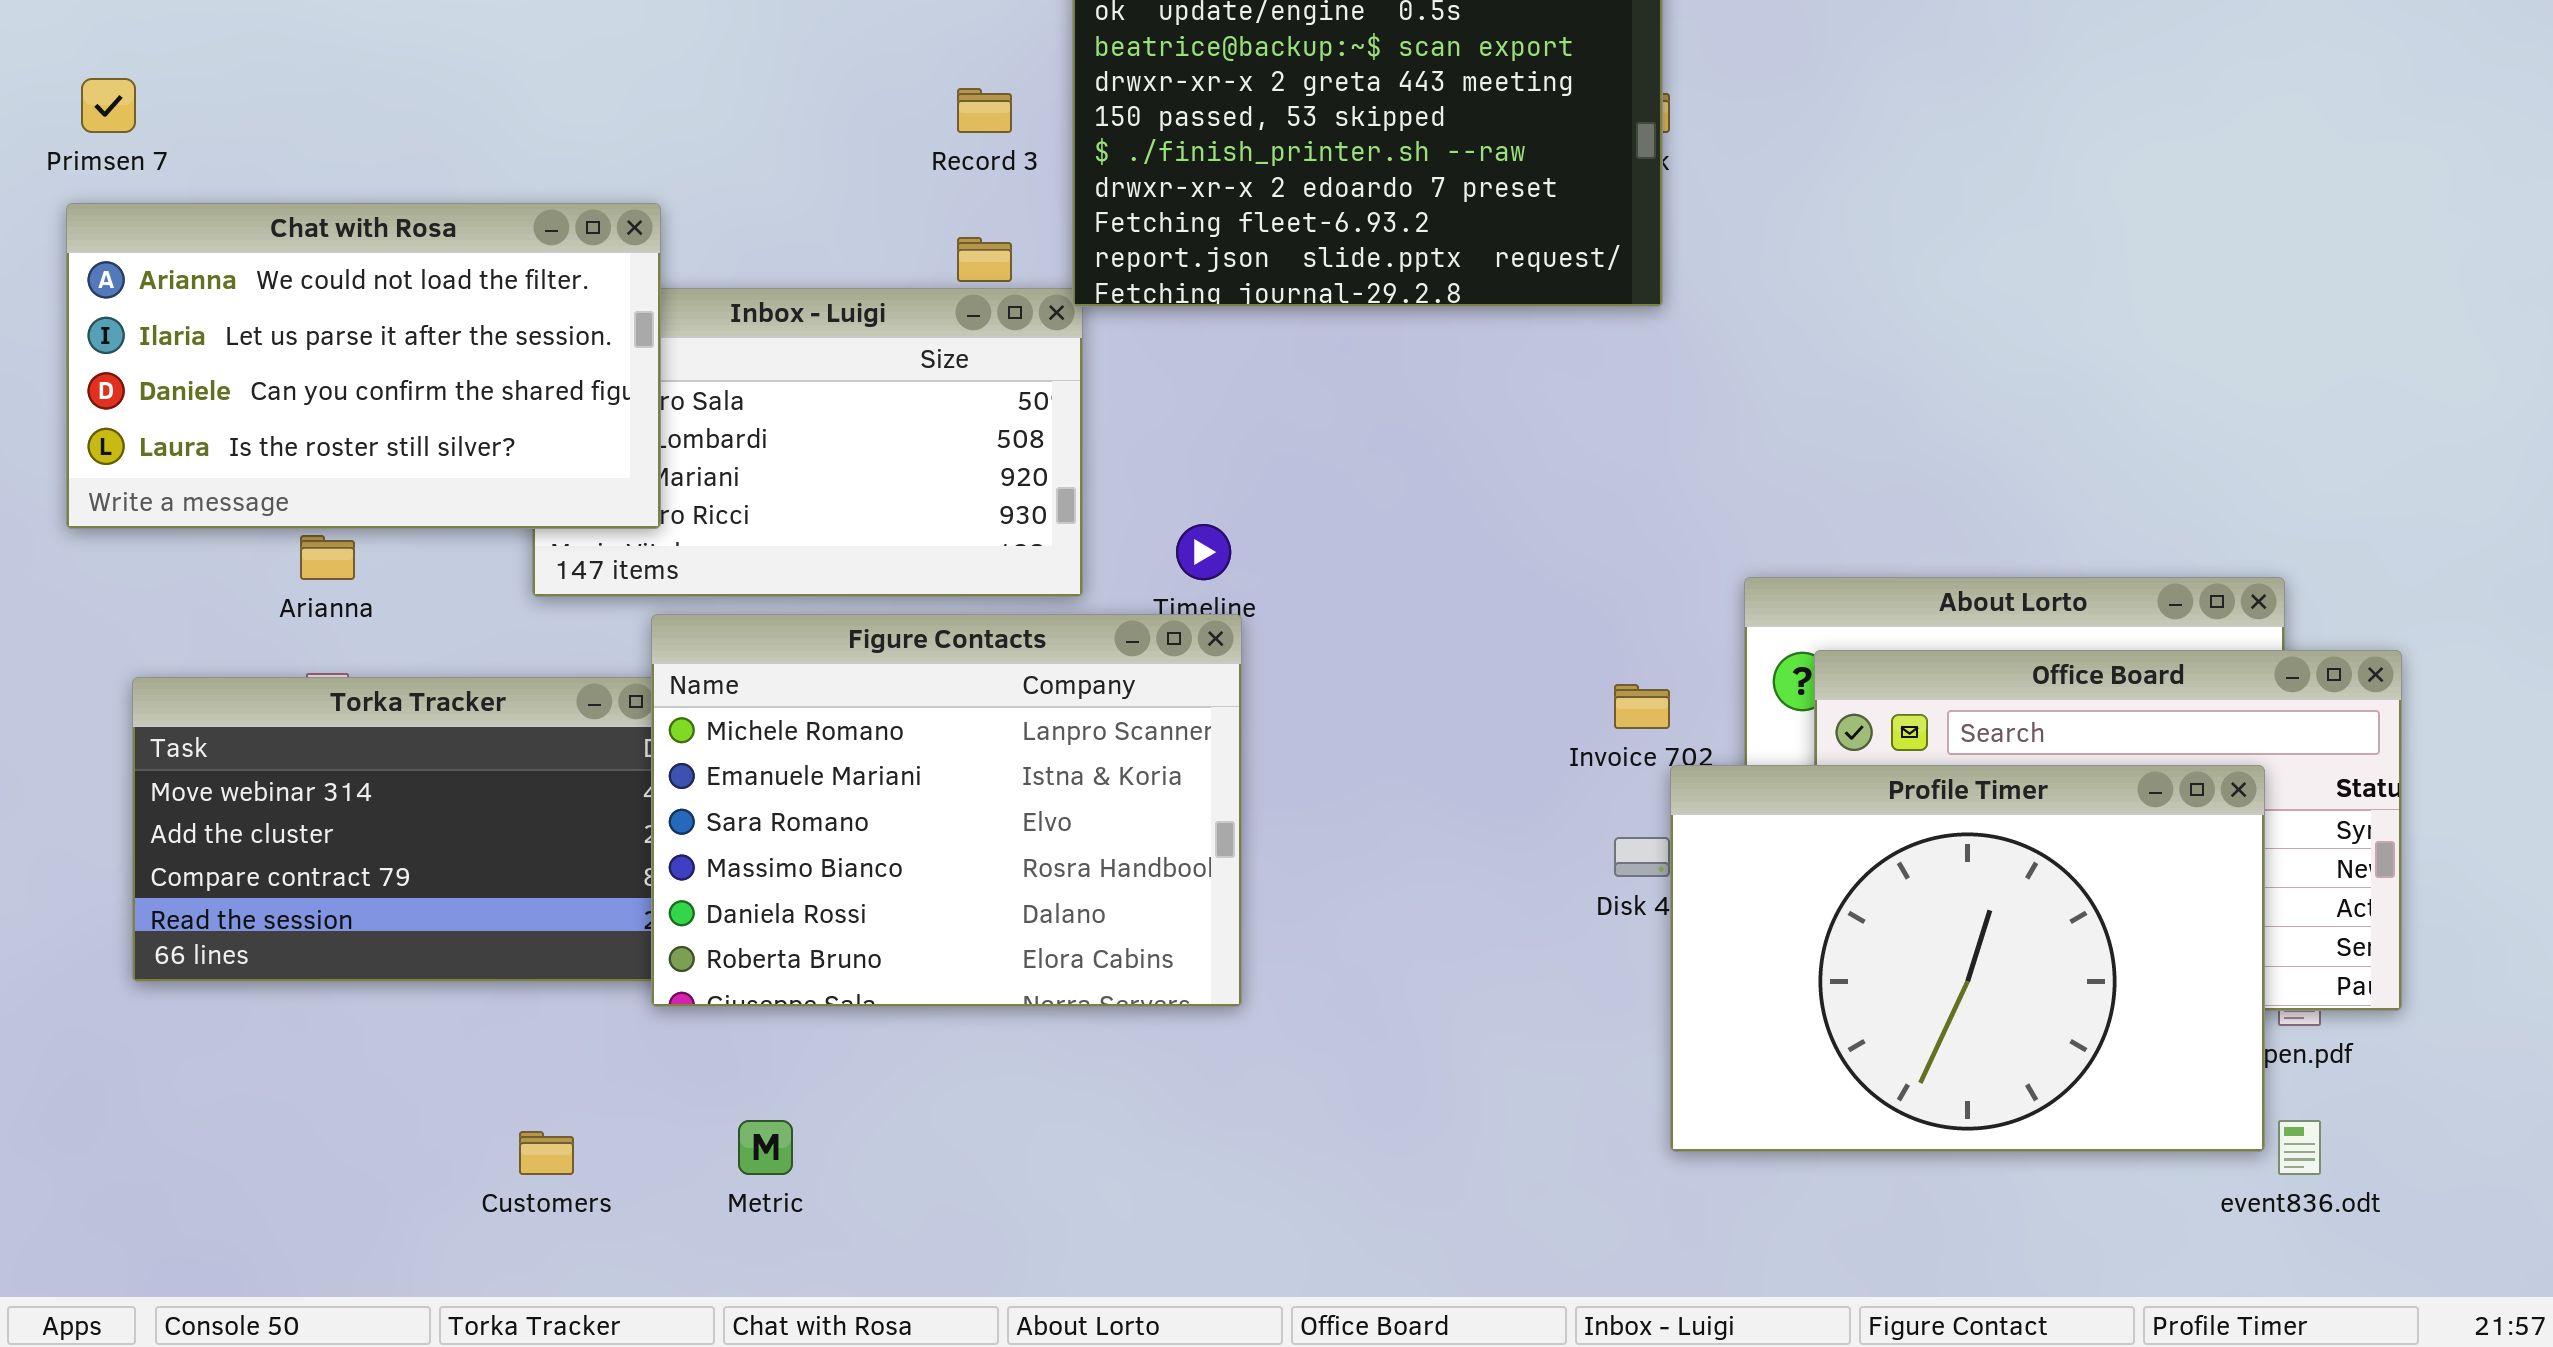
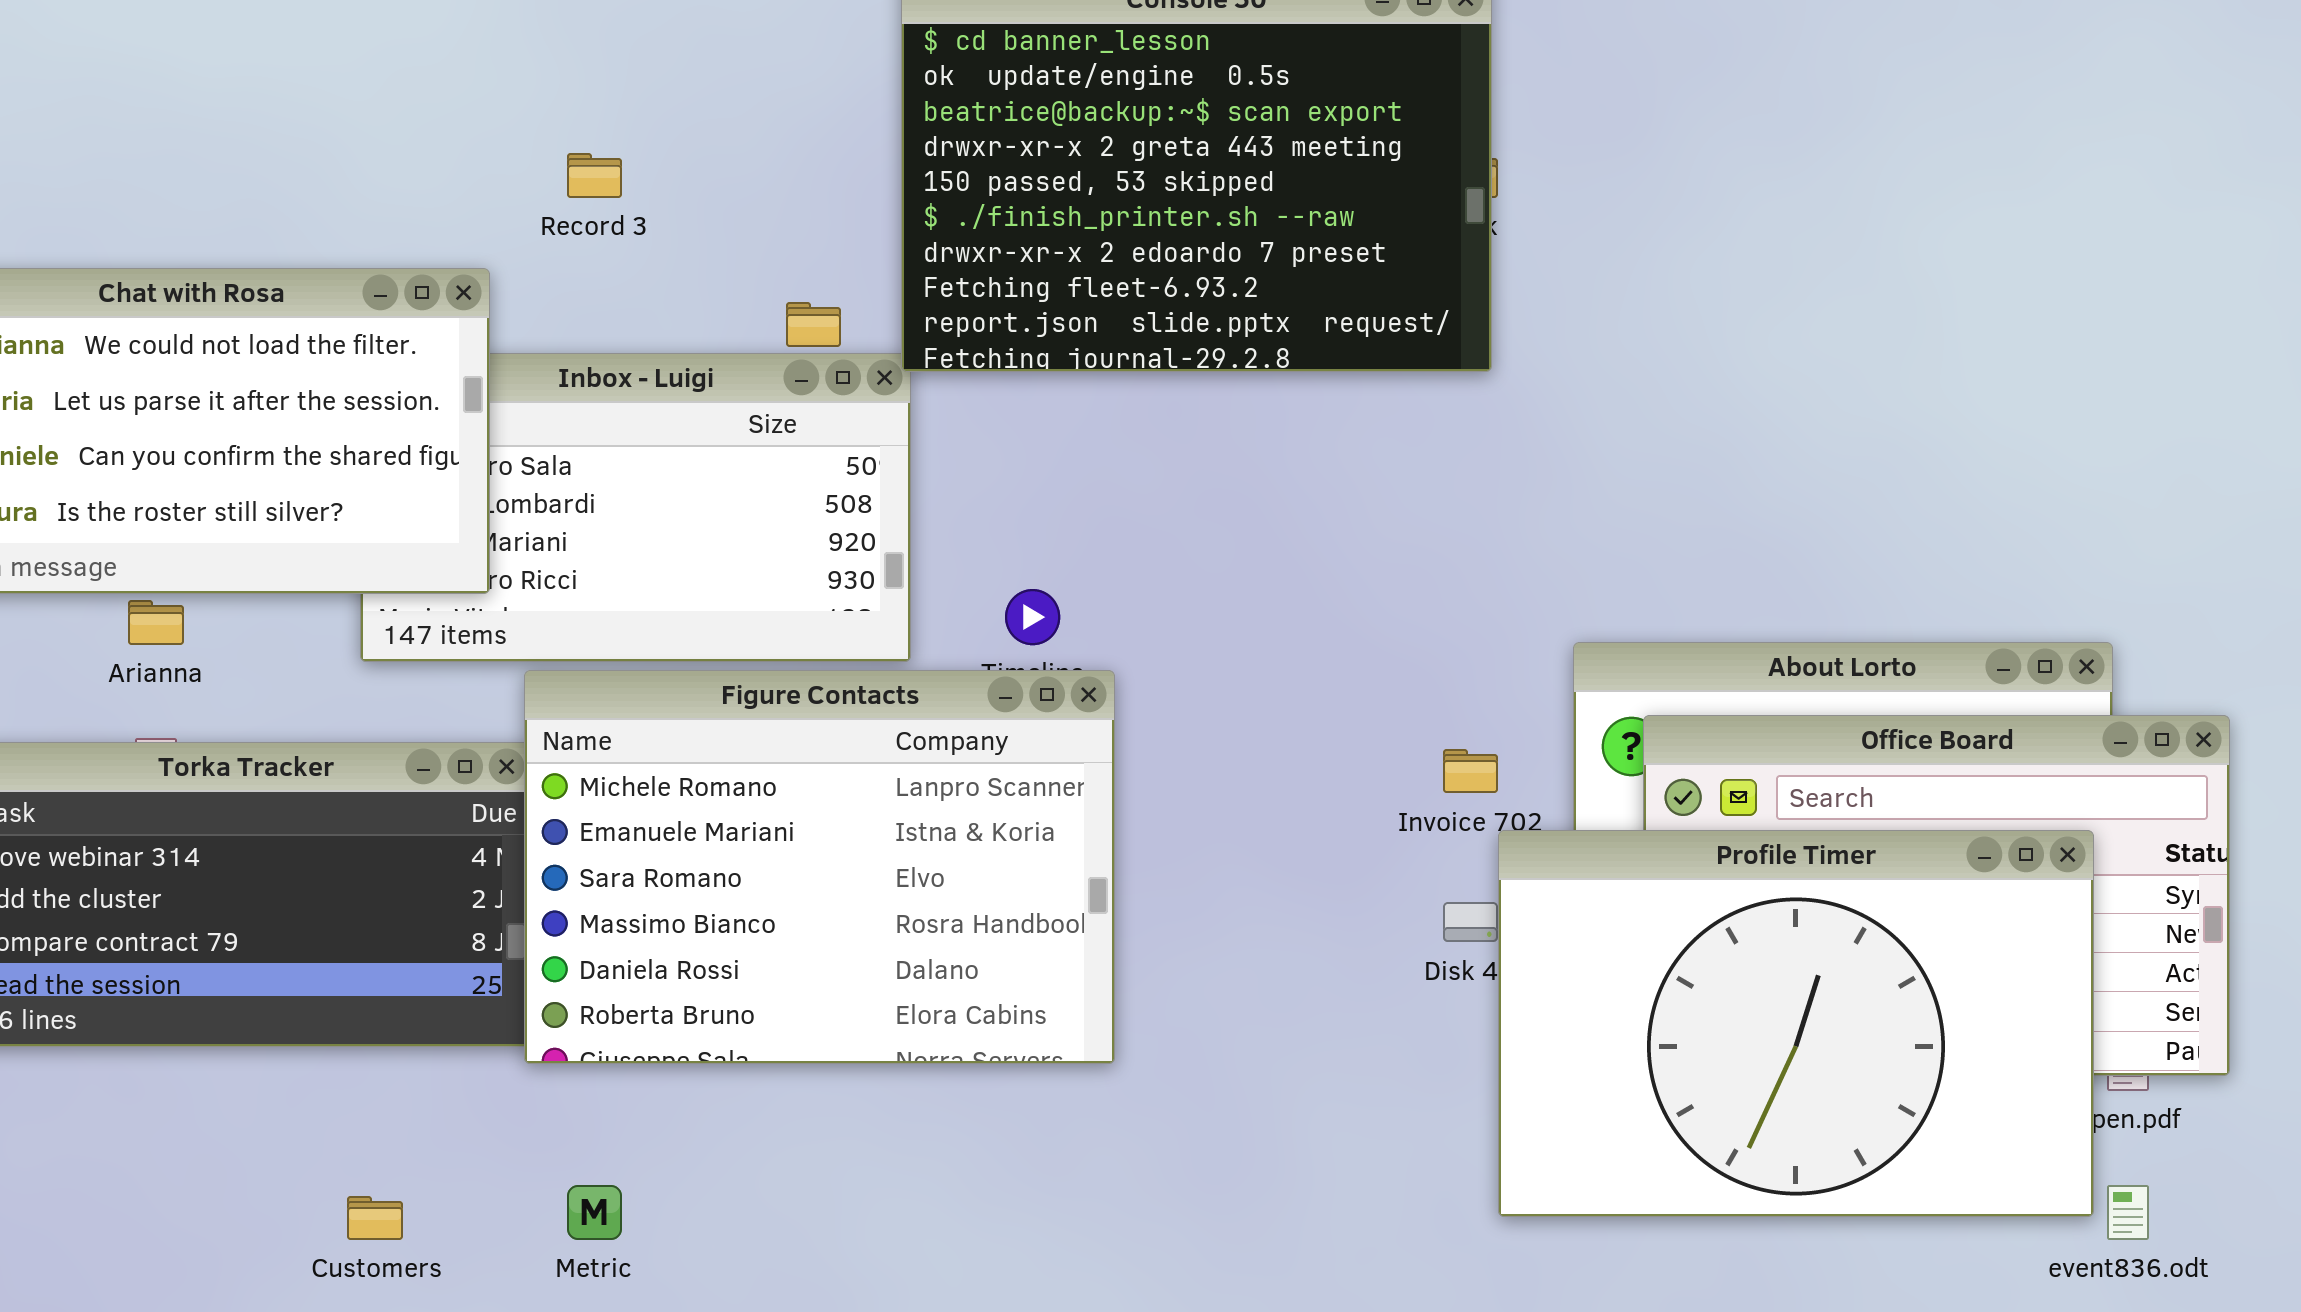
Record 3: [957,88,1012,133] -> [567,153,622,198], moved
Figure Contacts: [651,614,1242,1007] -> [524,670,1115,1064], moved

